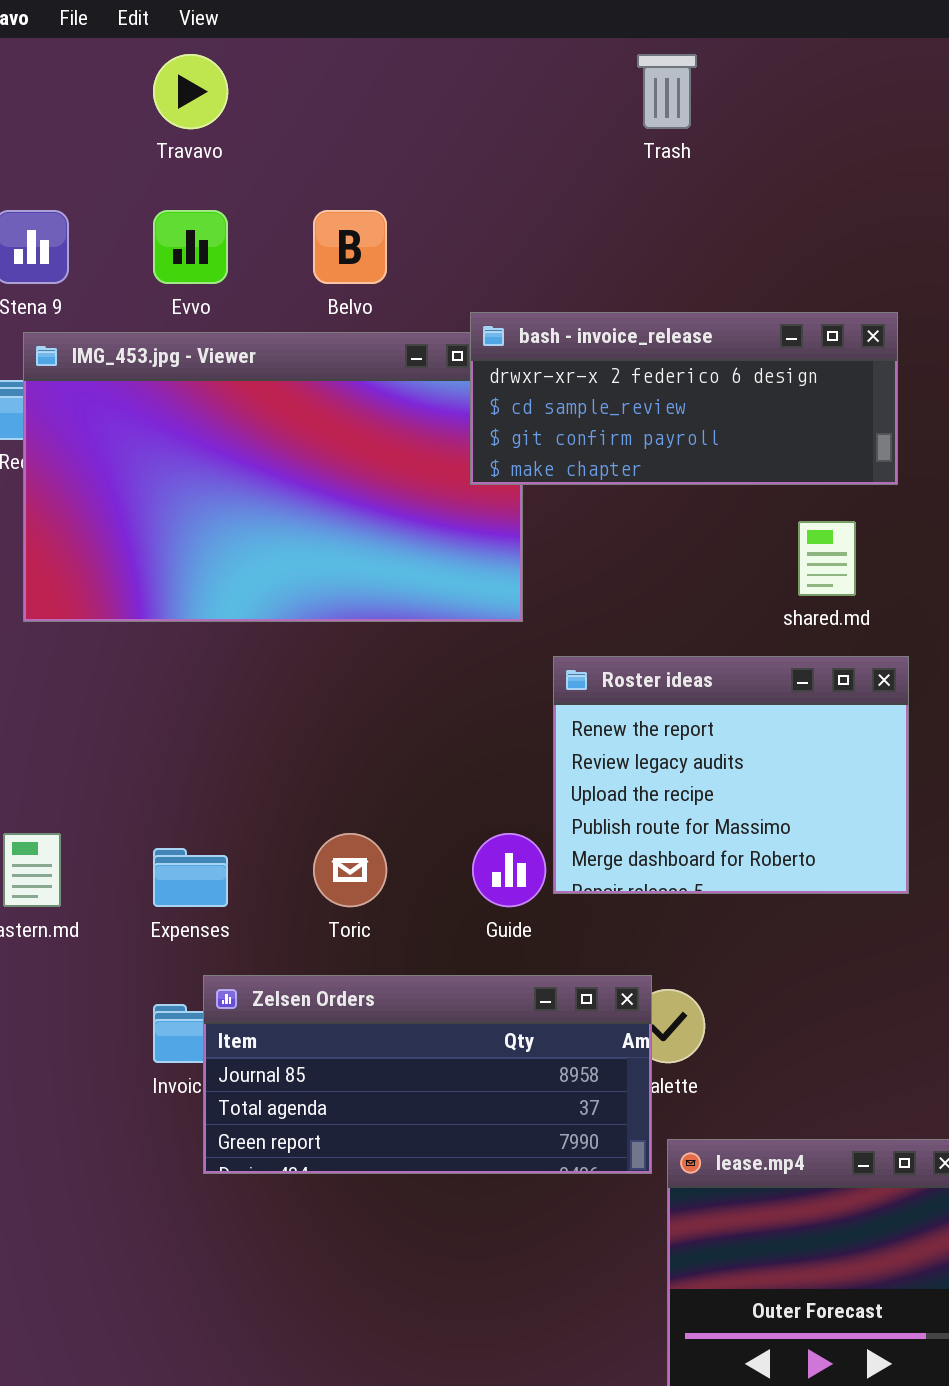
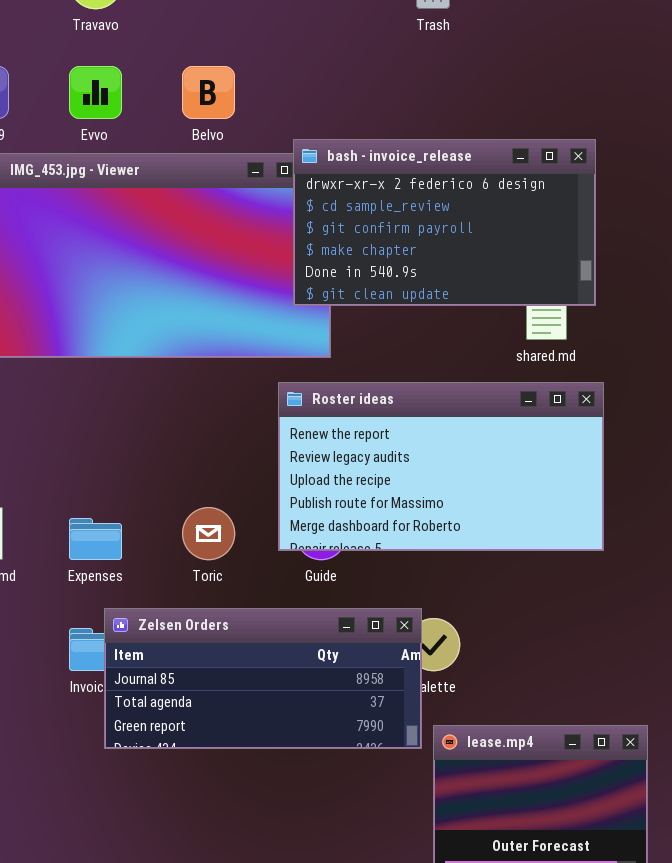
bash - invoice_release: [470,312,898,485] -> [293,139,596,306], resized
Roster ideas: [553,656,909,894] -> [278,382,604,551], resized

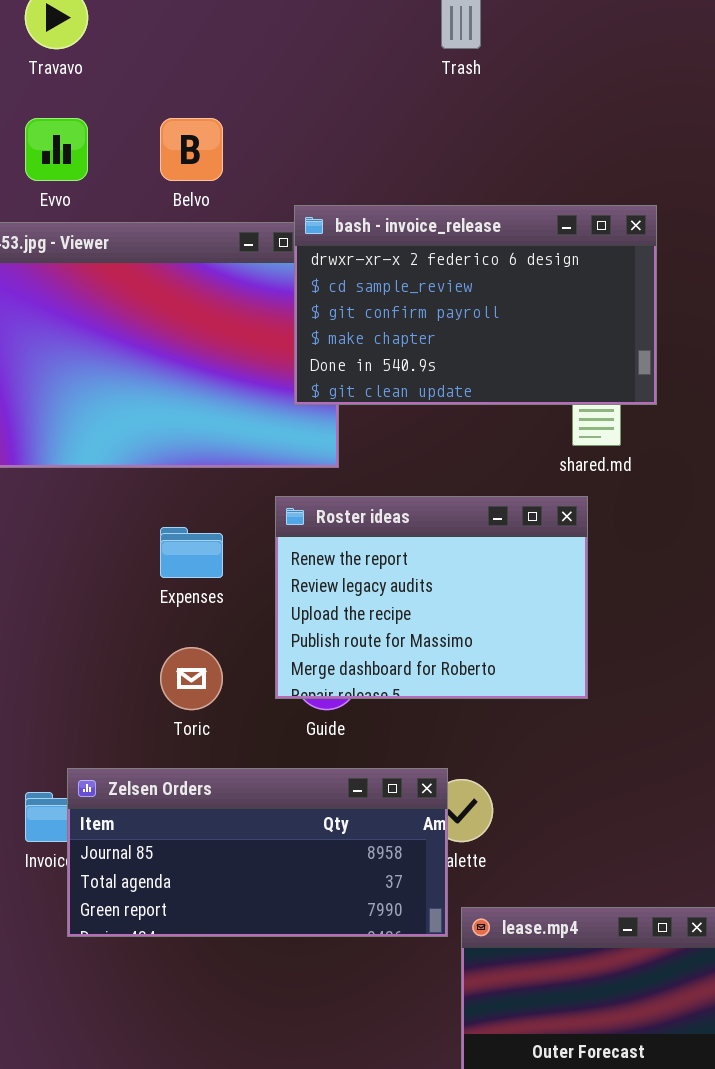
Roster ideas: [278,382,604,551] -> [275,496,588,699], resized
Expenses: [69,518,122,560] -> [160,527,223,578], moved

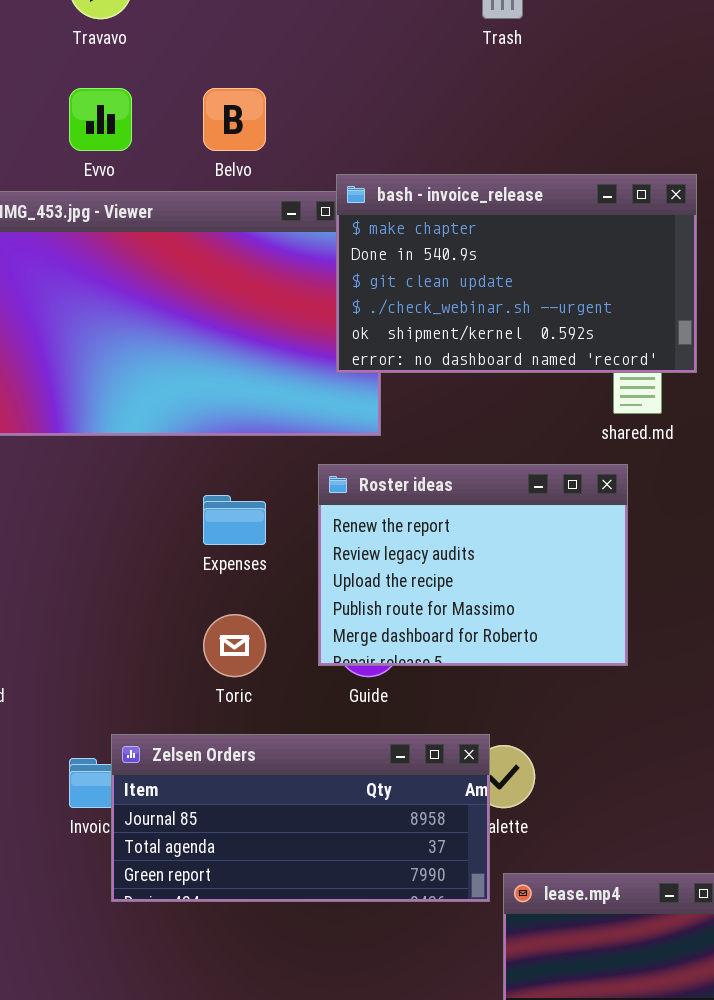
bash - invoice_release: [294,205,657,405] -> [336,174,697,373], scrolled down 3 rows

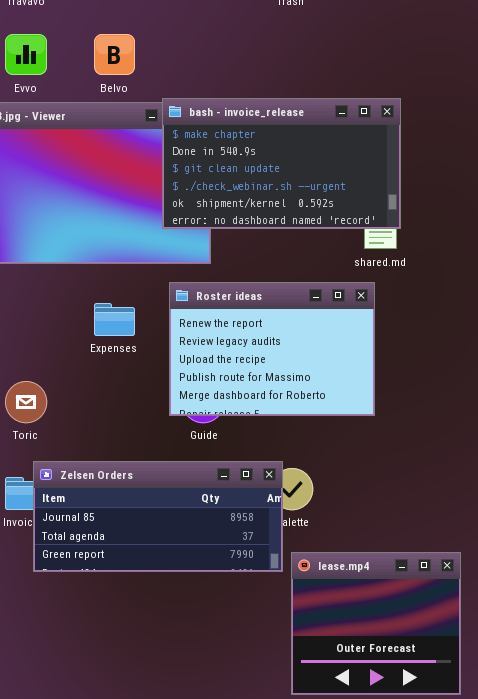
bash - invoice_release: [336,174,697,373] -> [162,98,401,229], moved
Toric: [203,614,266,677] -> [5,381,47,423], moved

